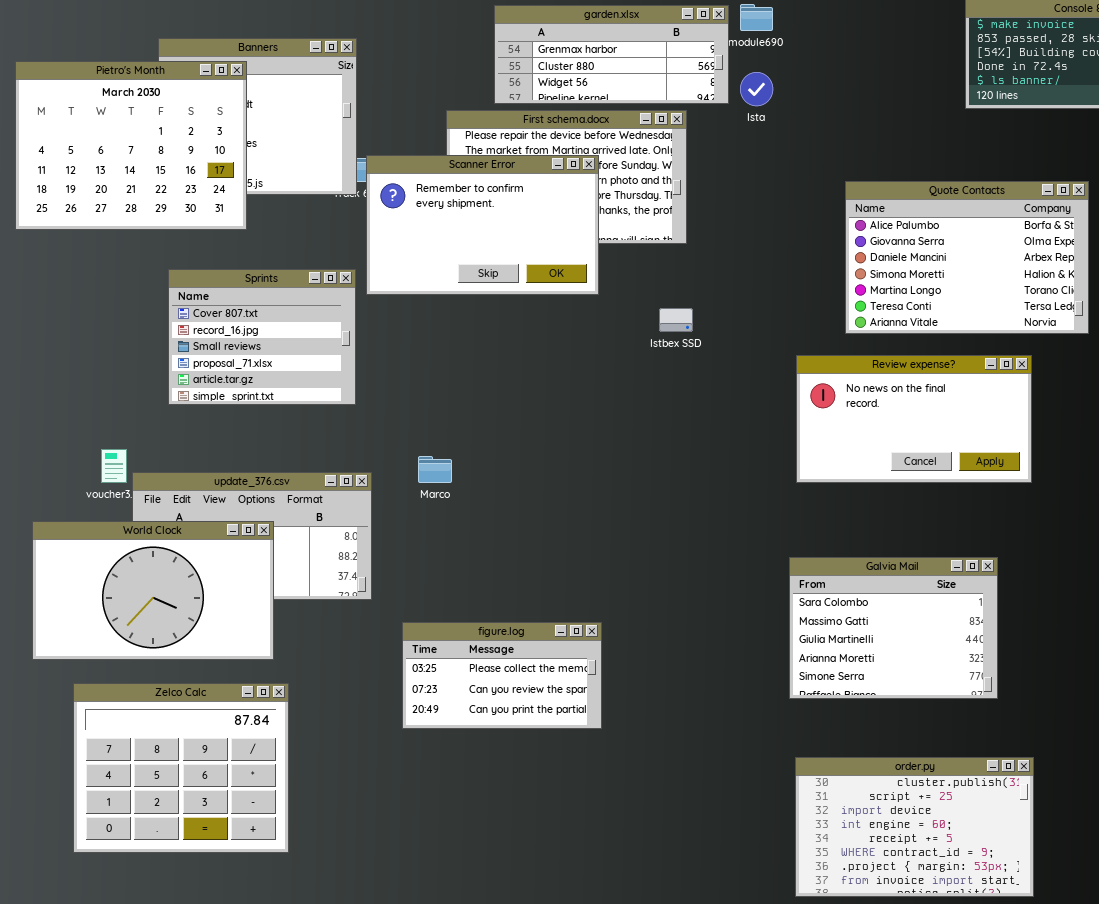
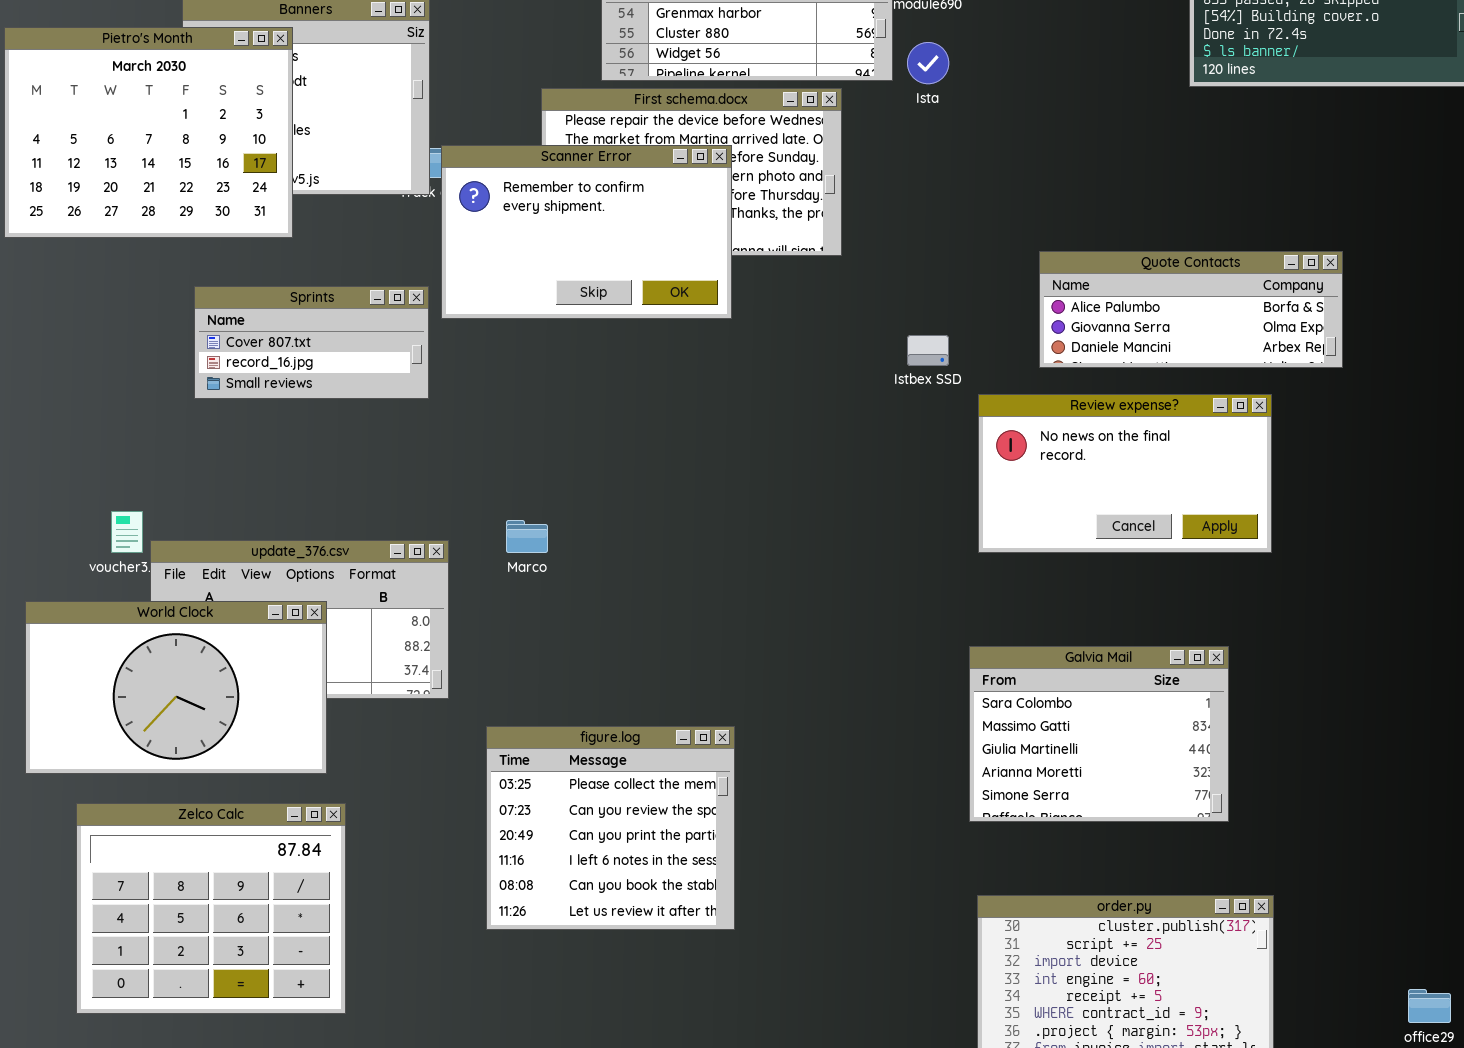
Quote Contacts: [845,181,1089,334] -> [1039,251,1343,368], resized
Sprints: [168,269,356,405] -> [194,286,429,399], resized
Istbex SSD: [659,308,693,332] -> [907,335,949,366], moved
figure.log: [402,622,602,729] -> [486,726,735,930], resized

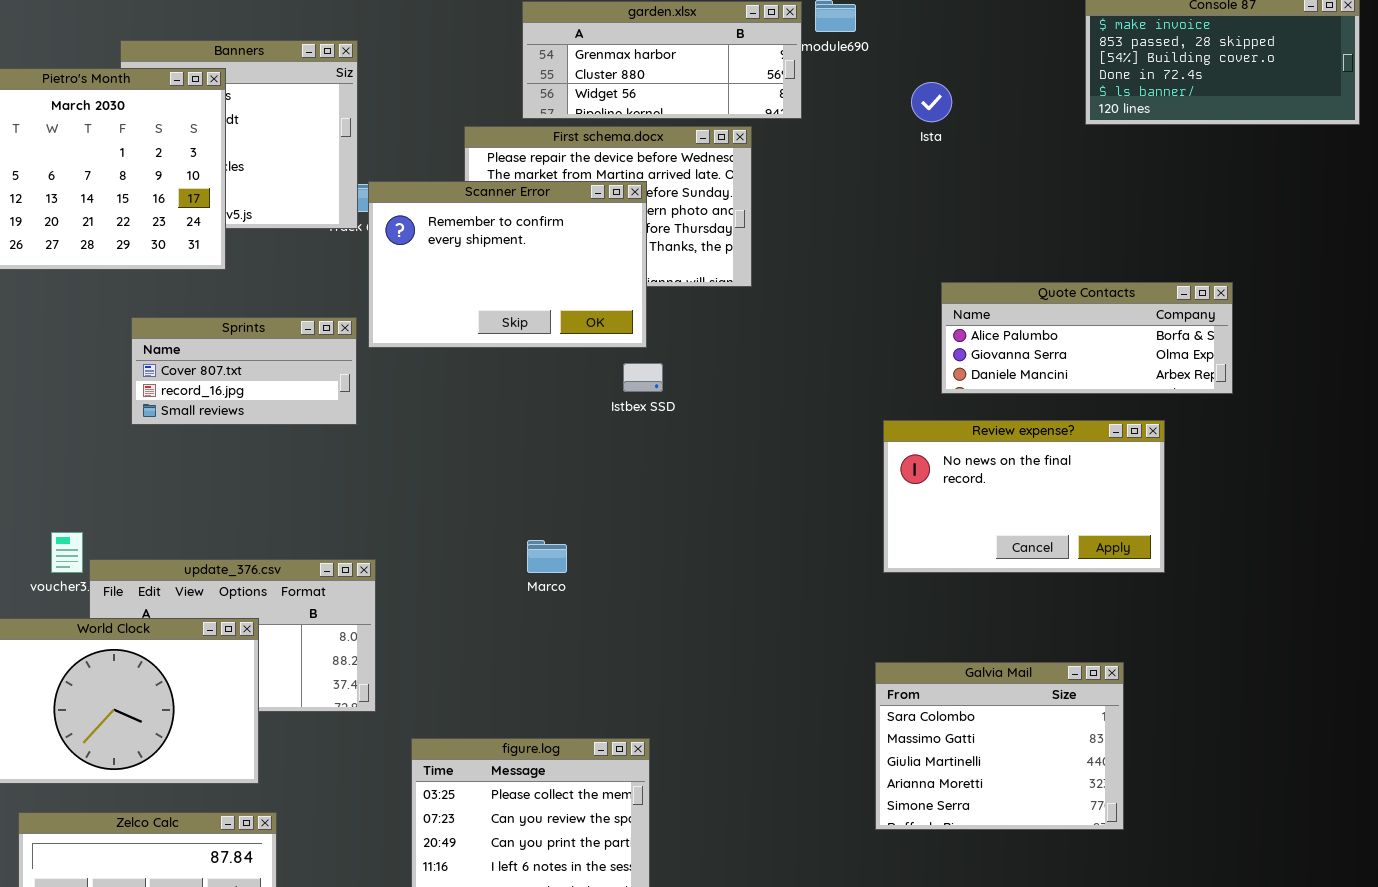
Ista: [907,42,949,84] -> [911,82,952,122], moved
Istbex SSD: [907,335,949,366] -> [623,363,663,392], moved
Marco: [506,520,548,553] -> [527,540,567,573], moved

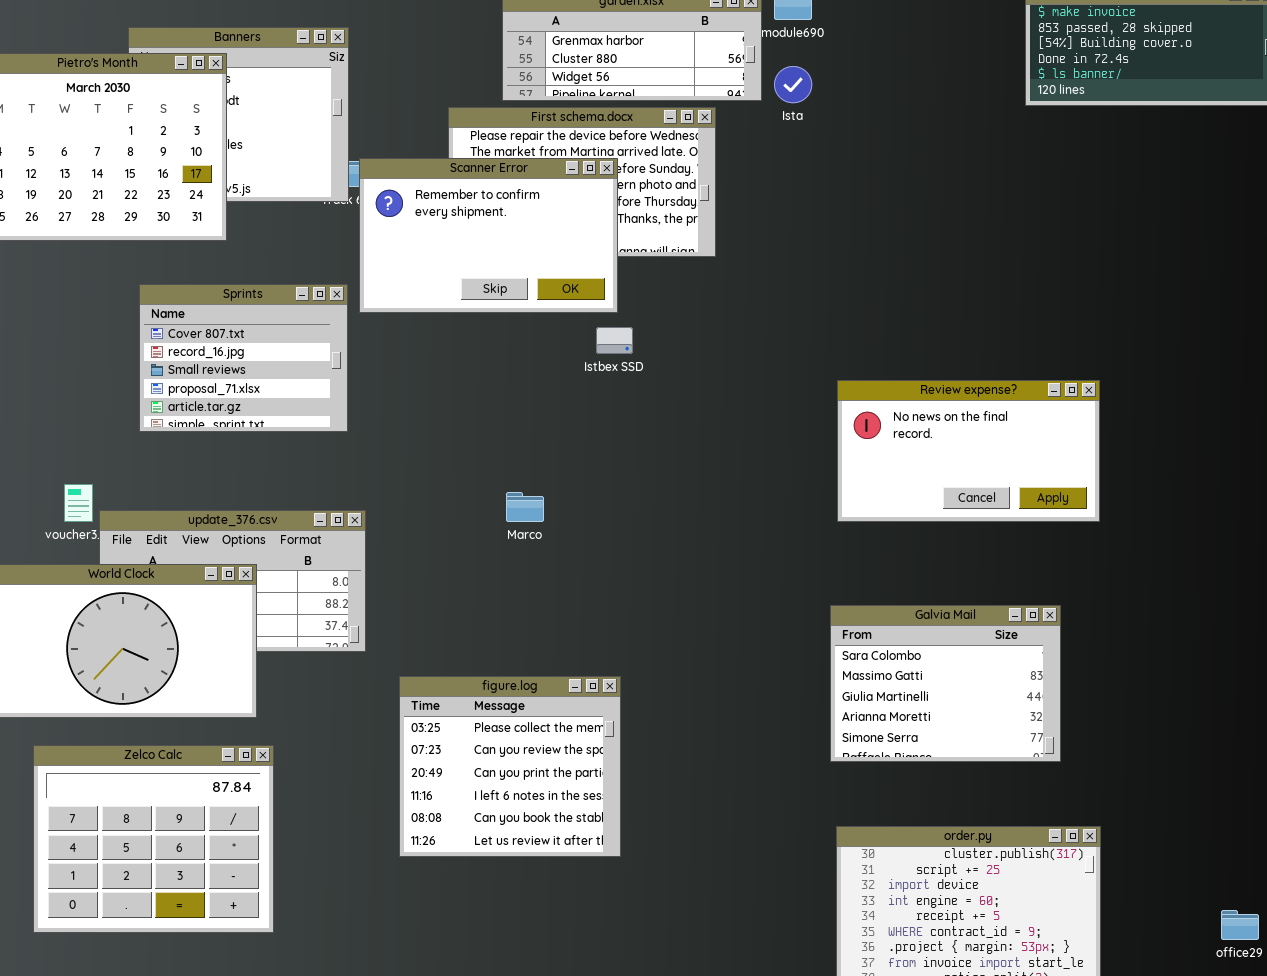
Ista: [911,82,952,122] -> [774,66,812,103], moved
Quote Contacts: [941,282,1233,394] -> none, closed
Sprints: [131,317,357,425] -> [139,284,348,432], resized

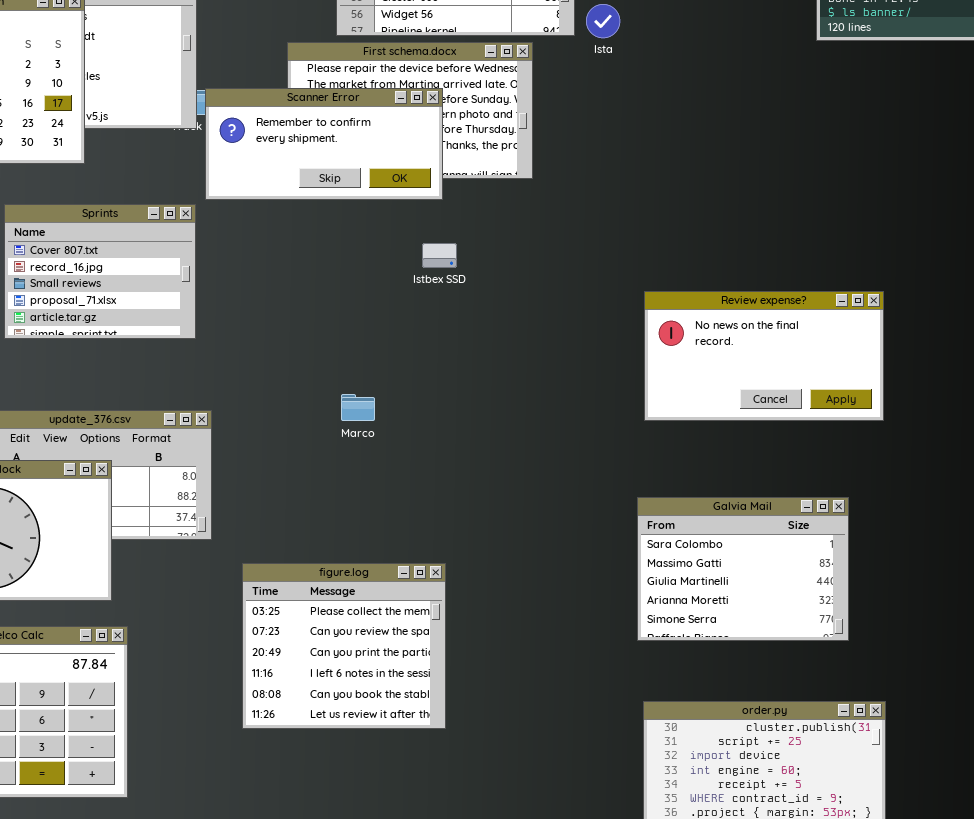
Scanner Error: [359,158,618,313] -> [205,88,443,200], resized

